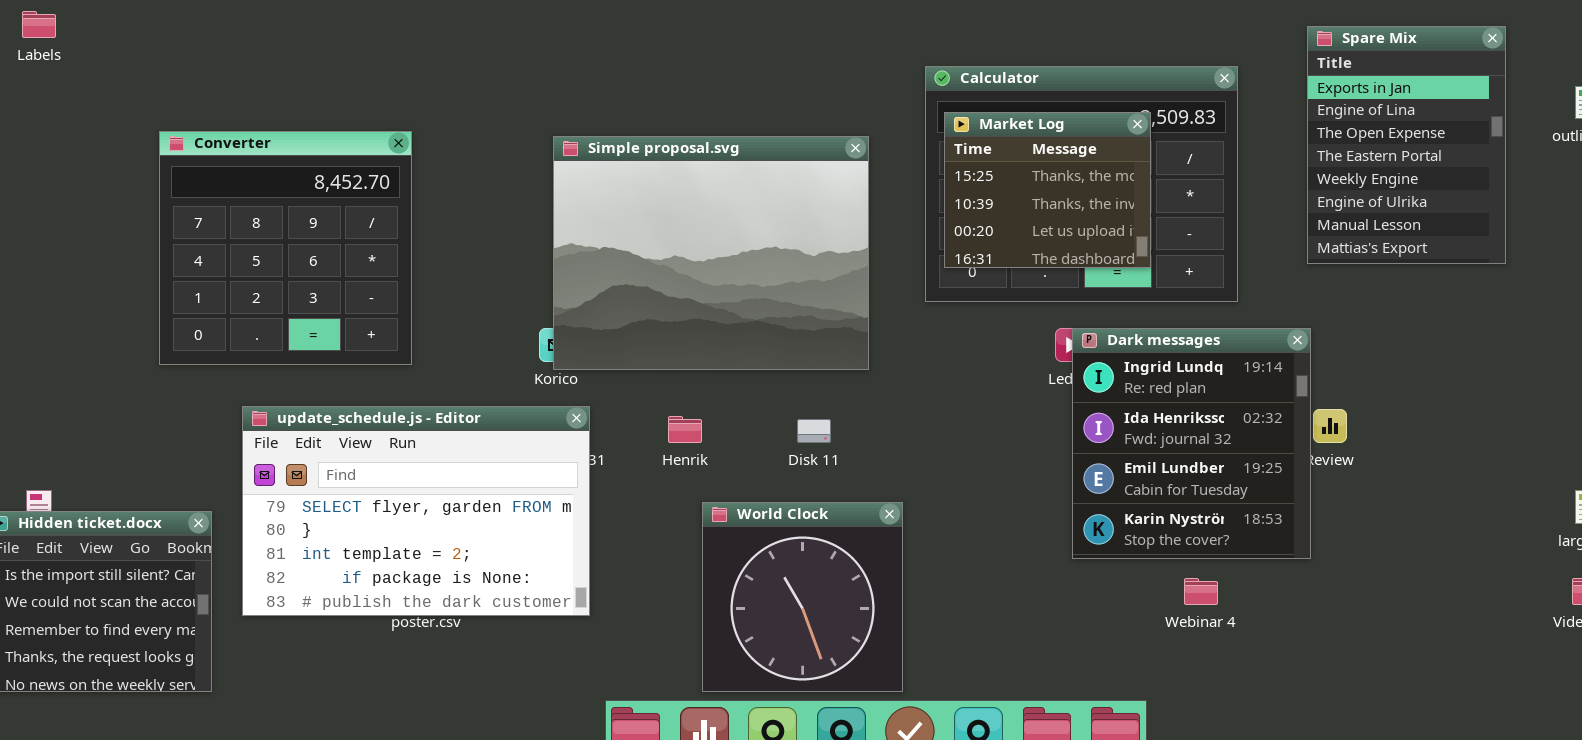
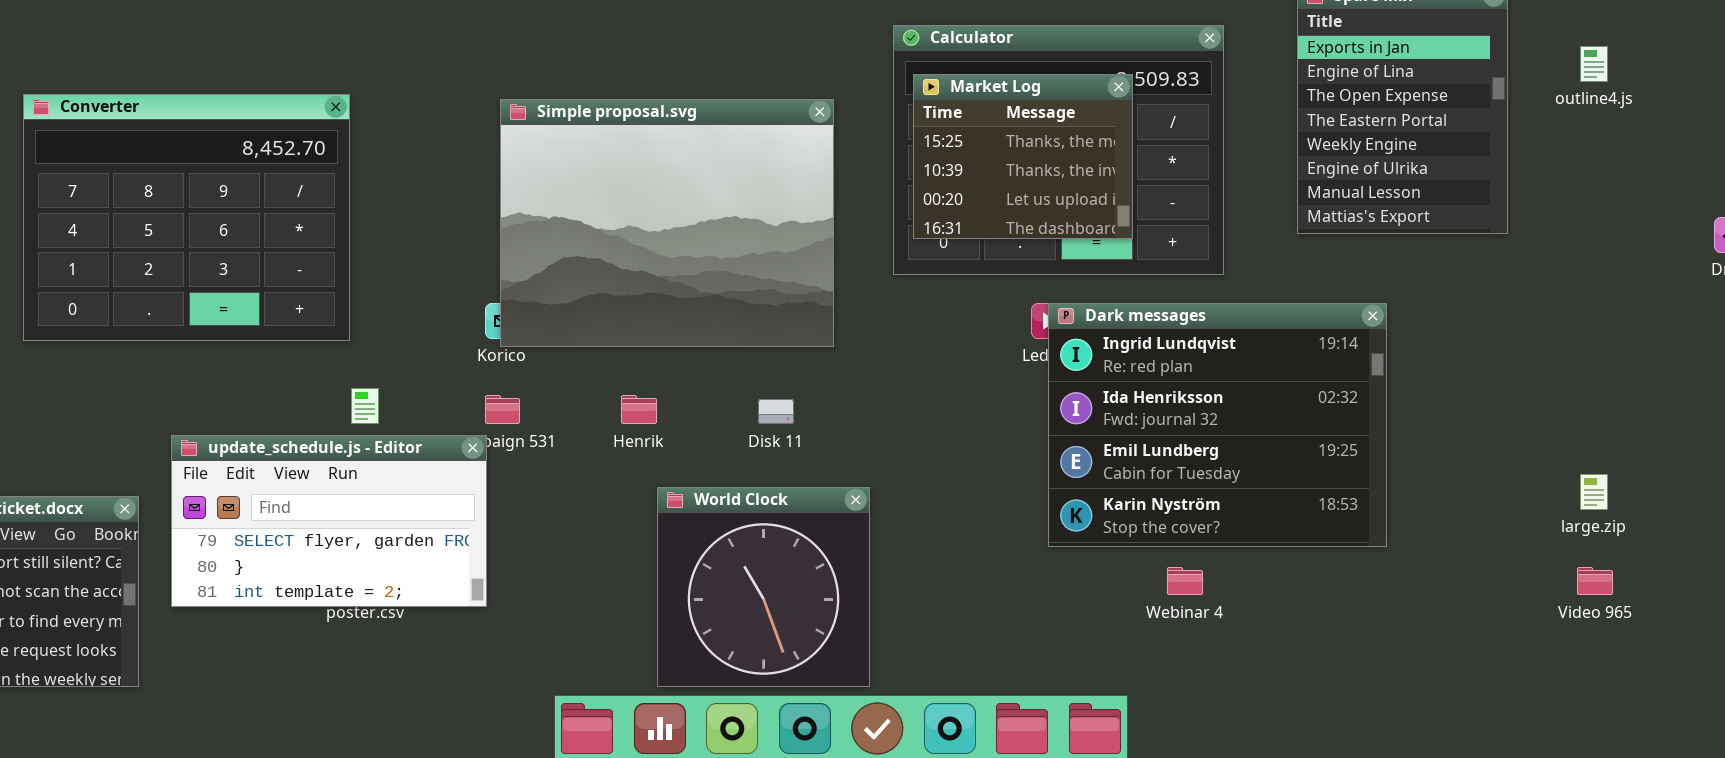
Converter: [159,131,412,365] -> [23,94,350,341], resized
Dark messages: [1072,328,1311,559] -> [1048,303,1387,547], resized
update_schedule.js - Editor: [242,406,590,616] -> [171,435,487,607], resized

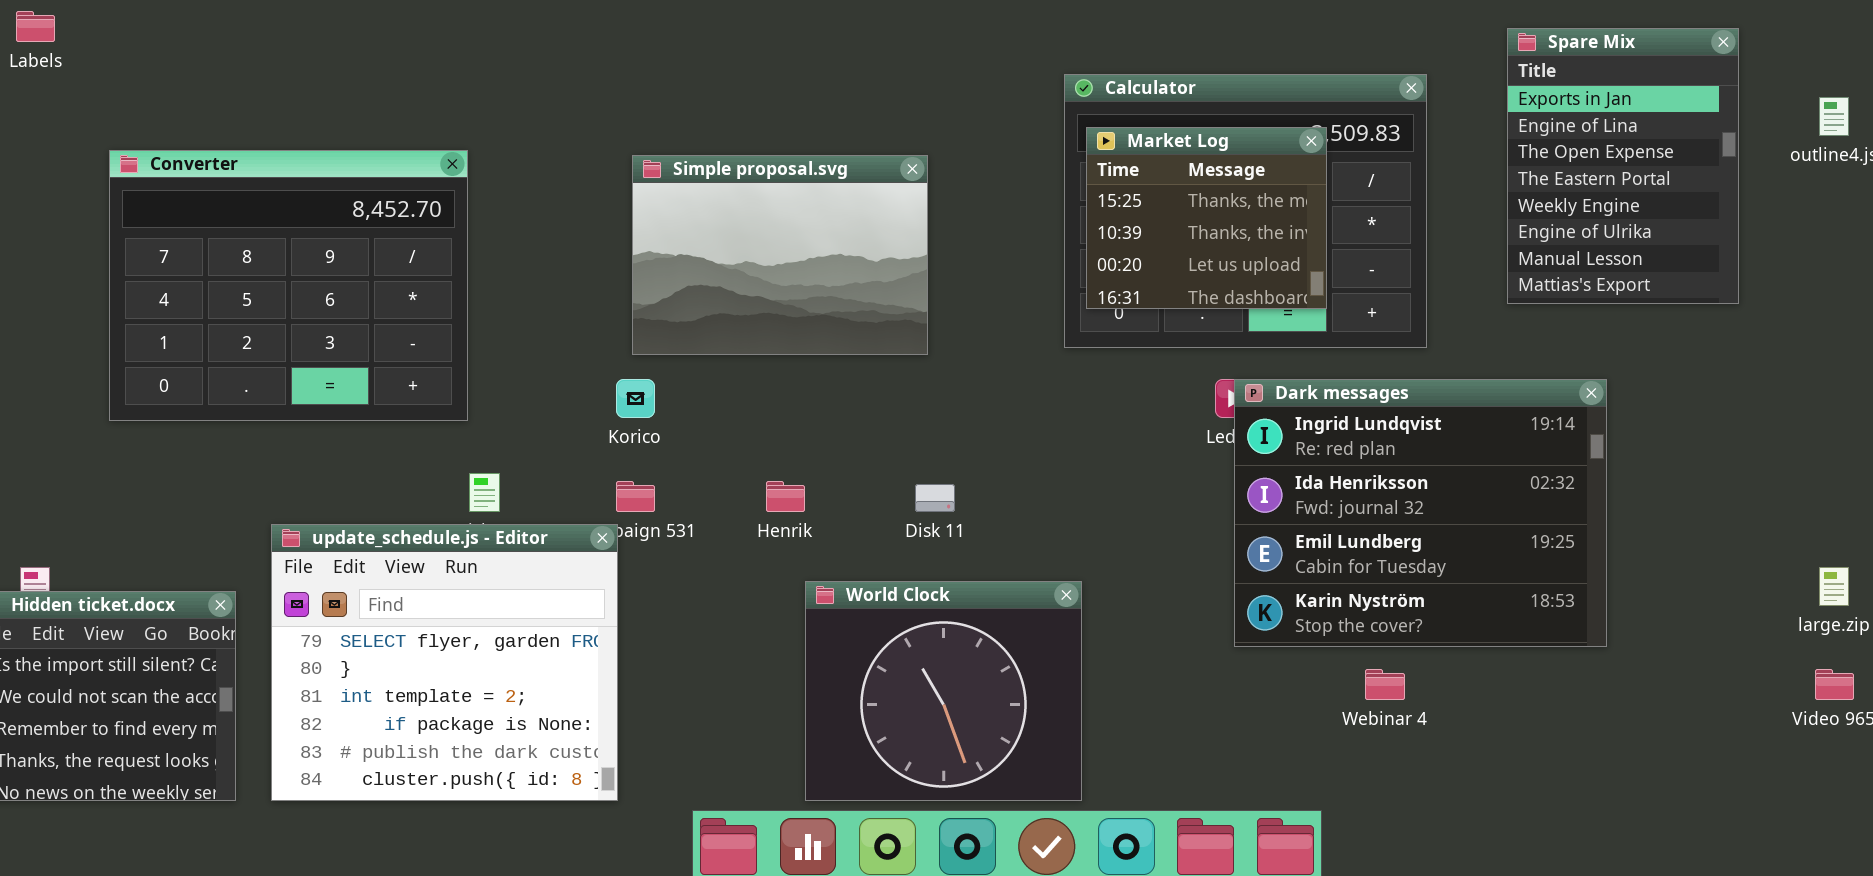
Simple proposal.svg: [500,99,834,347] -> [632,155,928,355], resized
update_schedule.js - Editor: [171,435,487,607] -> [271,524,618,801], resized
World Clock: [657,487,870,687] -> [805,581,1082,801], resized

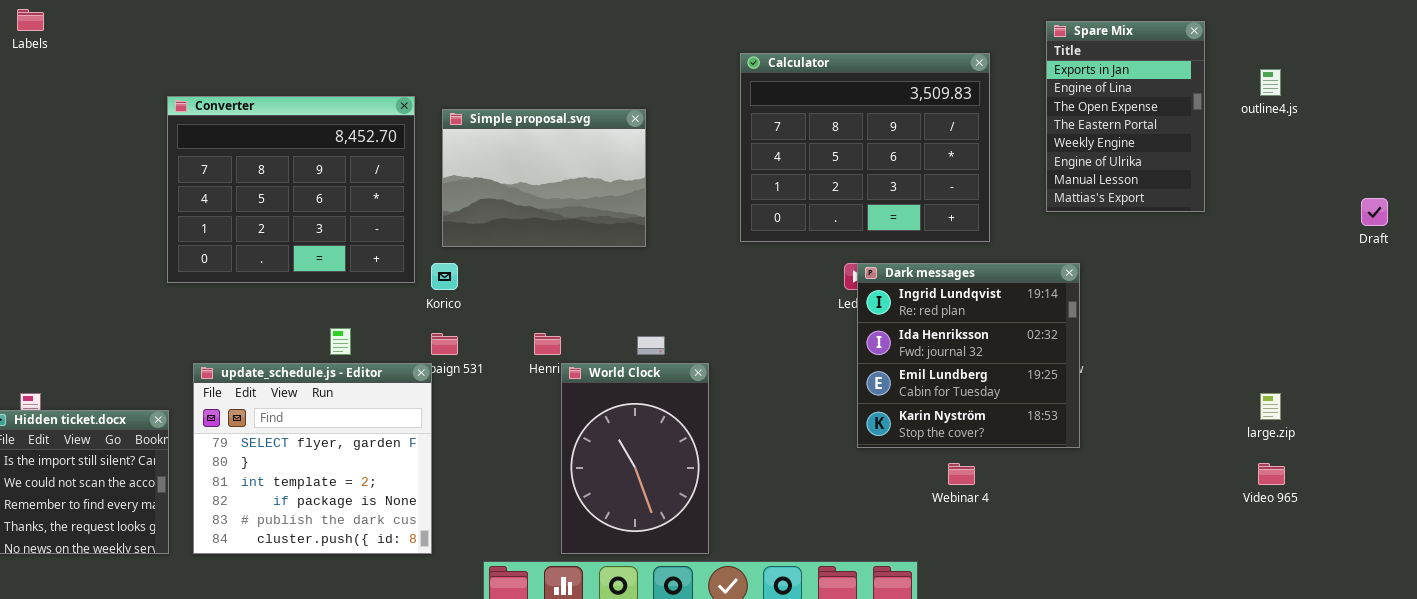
Market Log: [1086,127,1327,309] -> none, closed
Converter: [109,150,468,421] -> [167,96,415,283], moved
Dark messages: [1234,379,1607,647] -> [857,263,1080,448], resized
World Clock: [805,581,1082,801] -> [561,363,709,554], resized

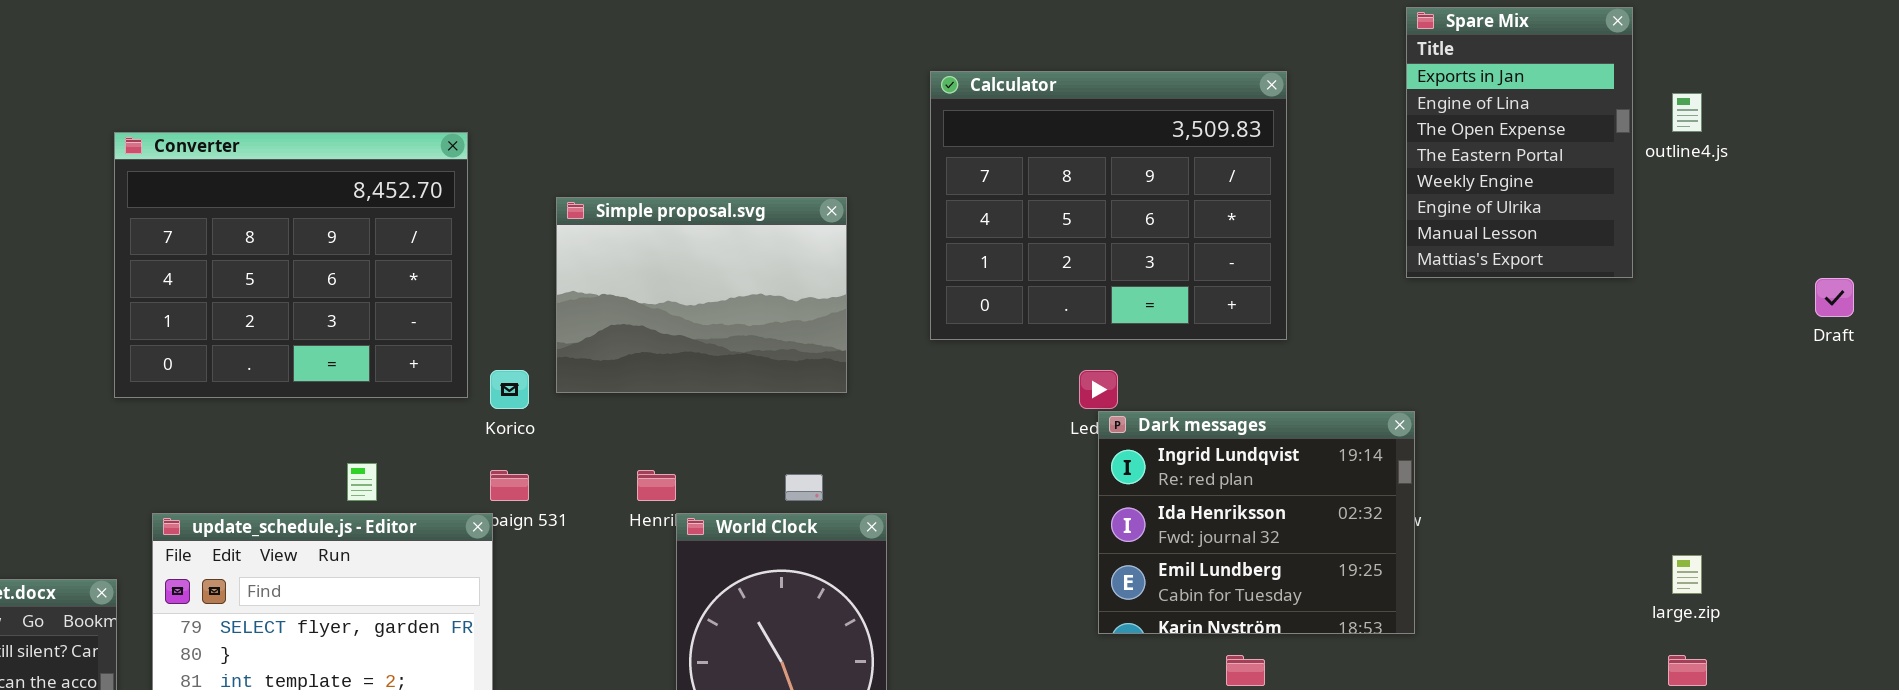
Spare Mix: [1046,21,1205,212] -> [1406,7,1633,278], moved
Simple proposal.svg: [442,109,646,247] -> [556,197,847,393], moved
Dark messages: [857,263,1080,448] -> [1098,411,1415,634], resized

